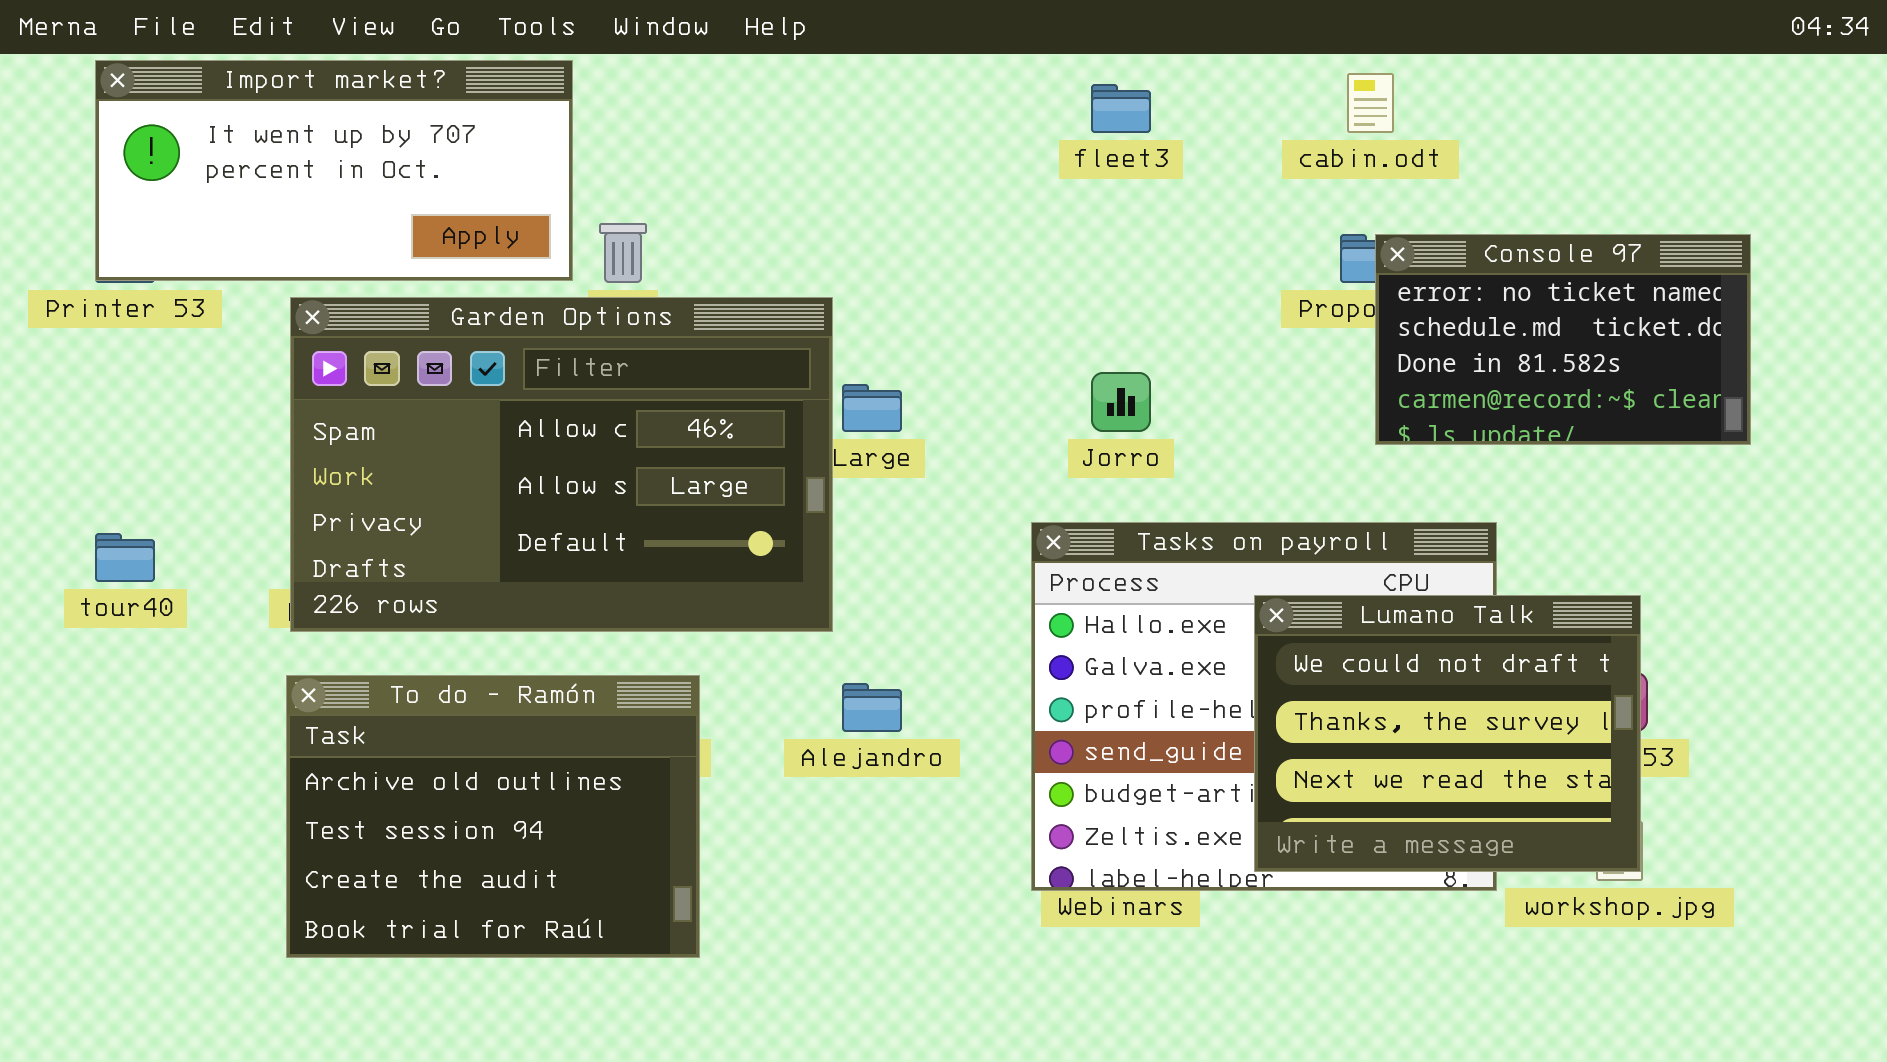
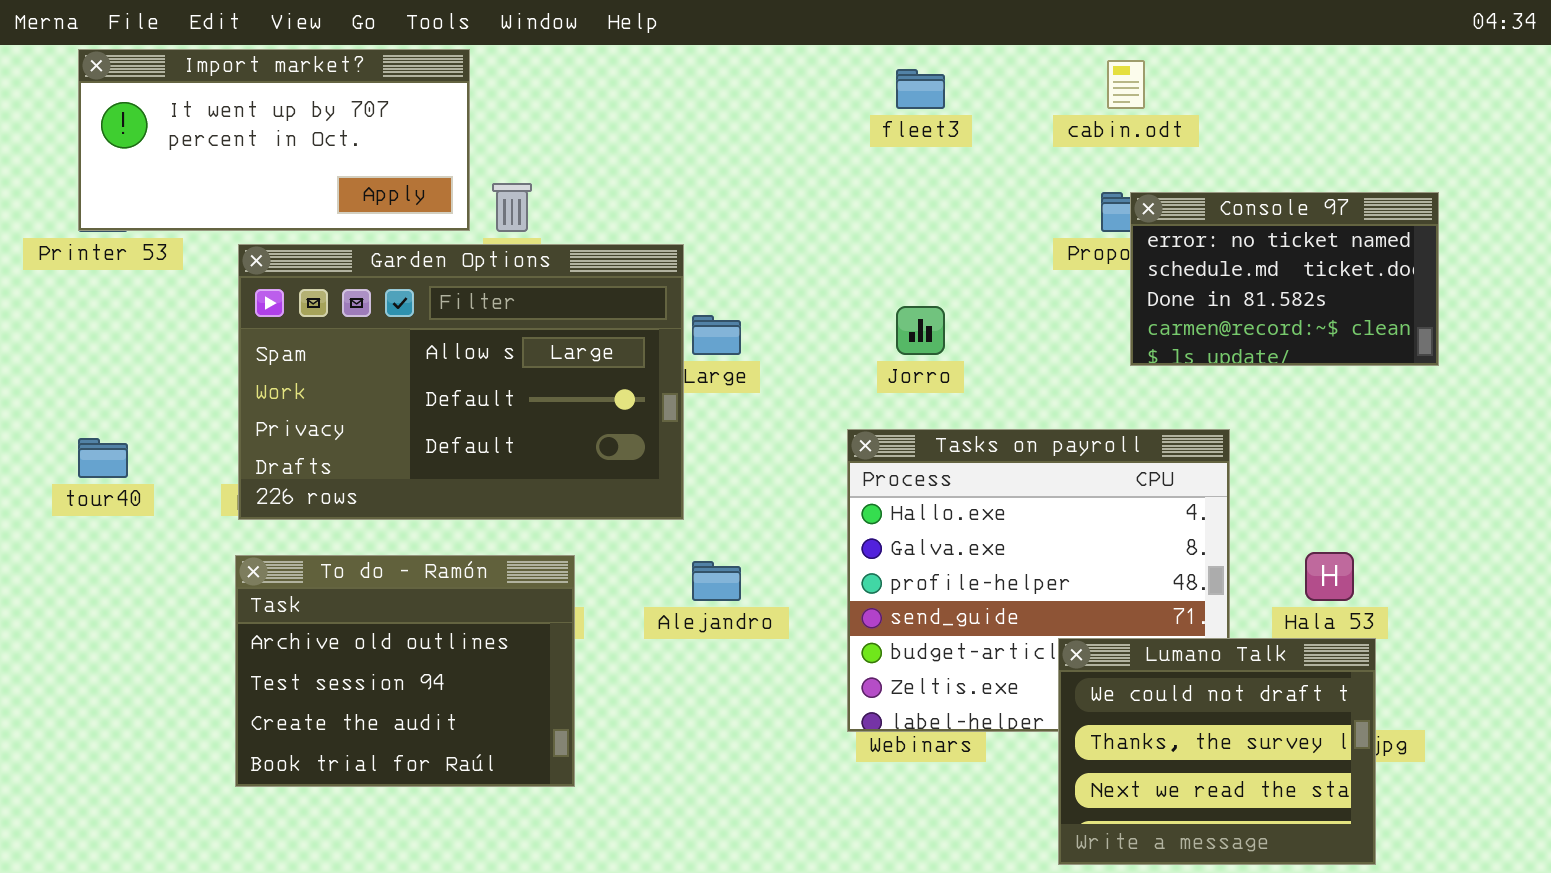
Garden Options: [290,297,833,632] -> [238,244,684,520], scrolled down 1 row
Lumano Talk: [1254,595,1641,872] -> [1058,638,1376,865], moved

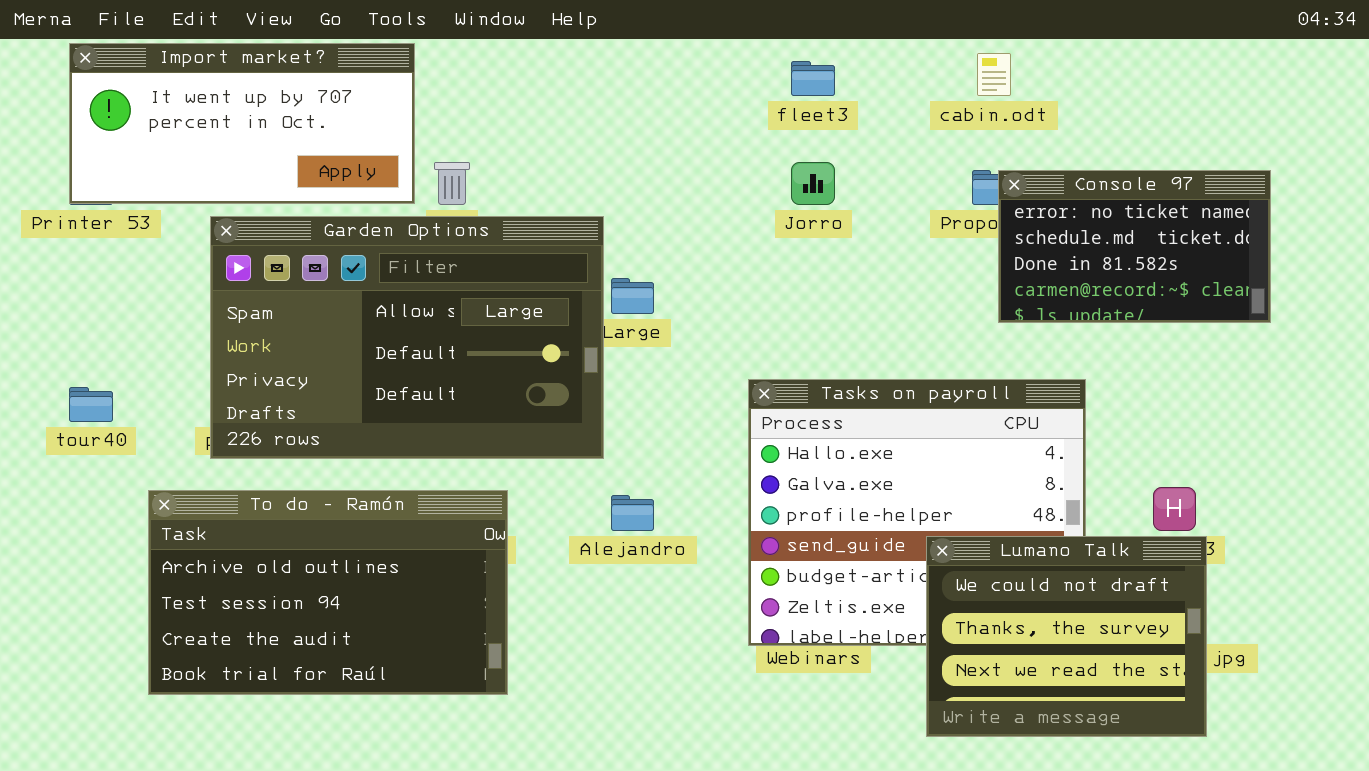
Jorro: [896,306,945,355] -> [791,162,835,205], moved
To do - Ramón: [235,555,575,787] -> [148,490,508,695], resized
Lumano Talk: [1058,638,1376,865] -> [926,536,1207,737], moved

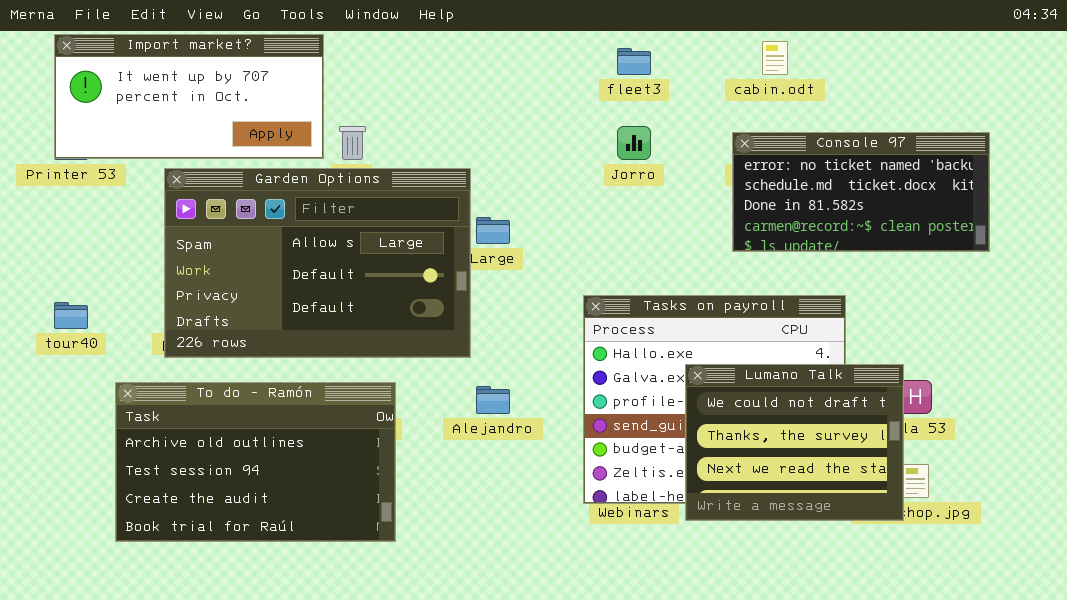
Console 97: [998,170,1271,323] -> [732,132,990,252], resized
Lumano Talk: [926,536,1207,737] -> [685,364,904,521], moved

